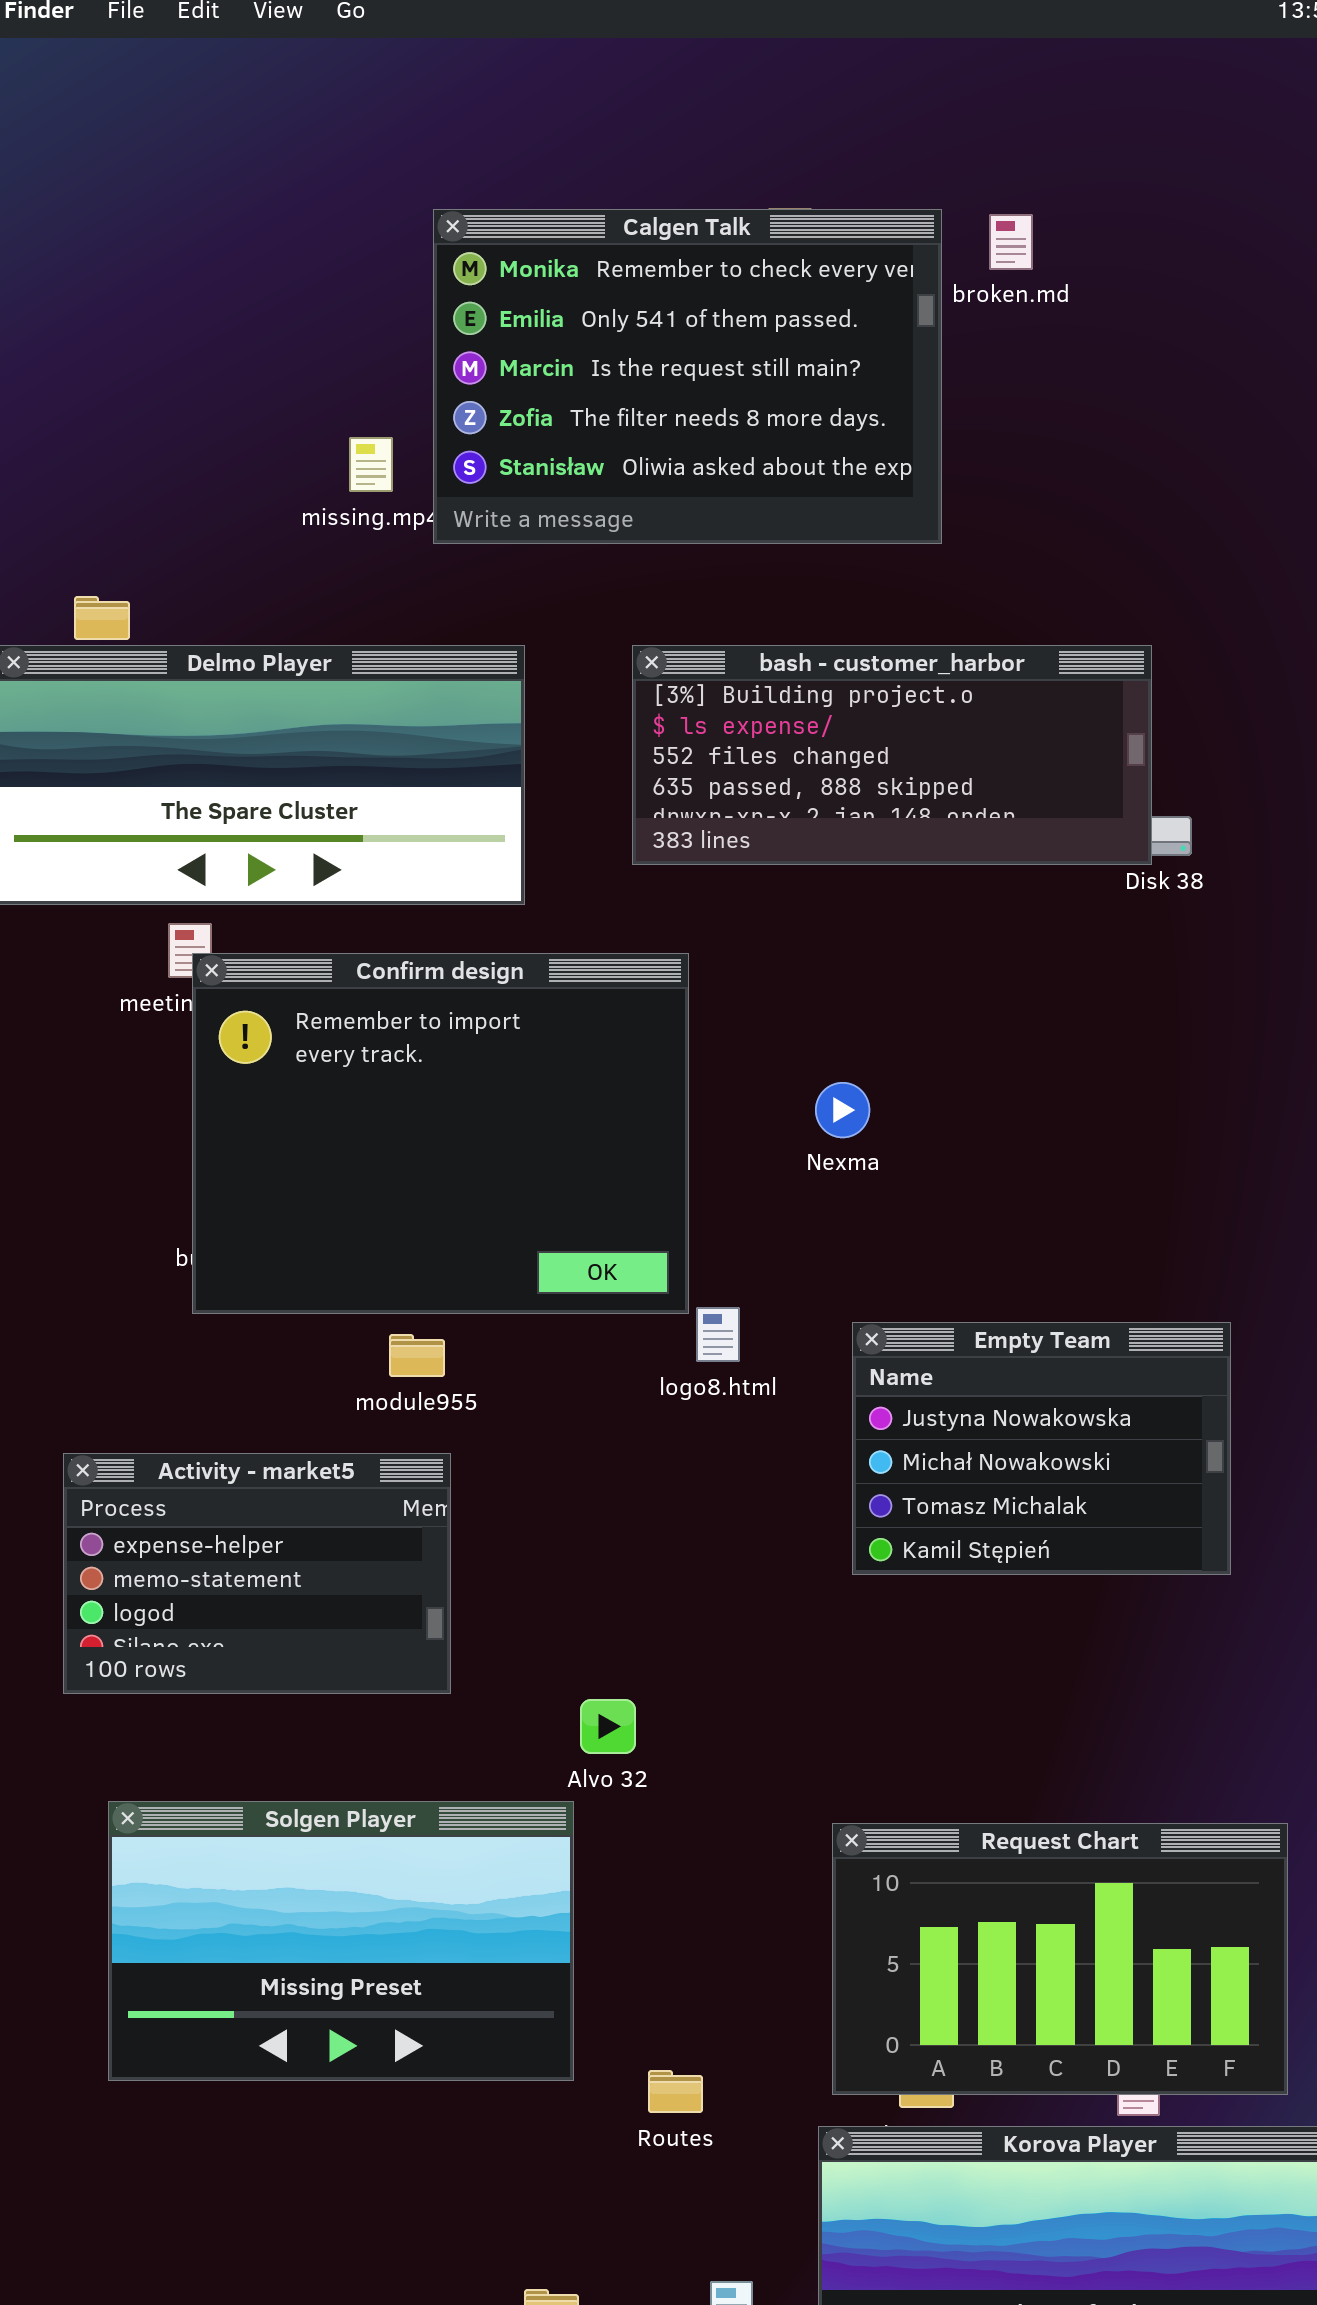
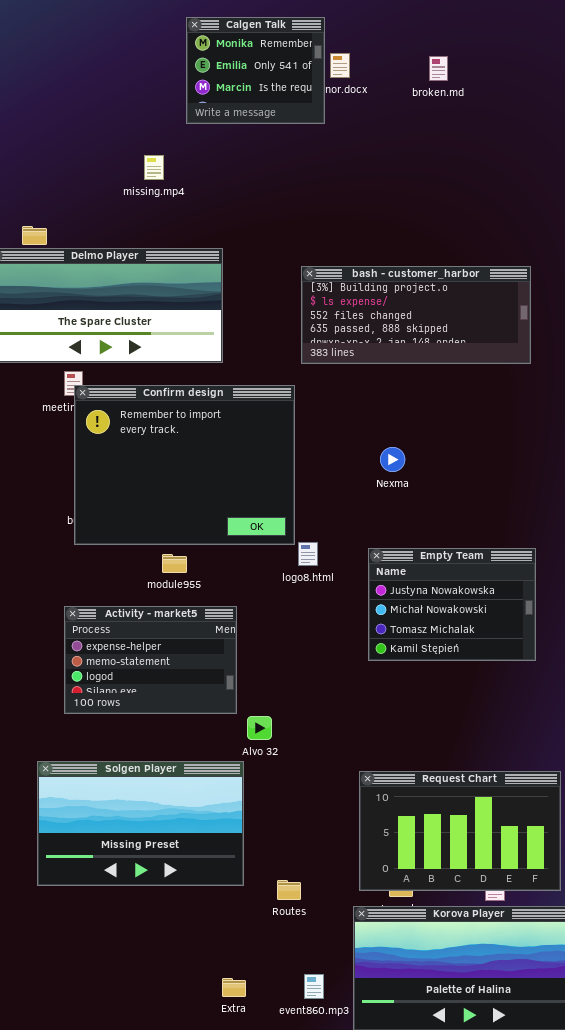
Calgen Talk: [433,209,942,544] -> [186,17,325,124], moved, resized
bash - customer_harbor: [632,645,1152,865] -> [301,266,531,364], moved
Nexma: [815,1082,870,1138] -> [380,447,405,472], moved
Activity - market5: [63,1453,451,1694] -> [64,606,237,714], moved

